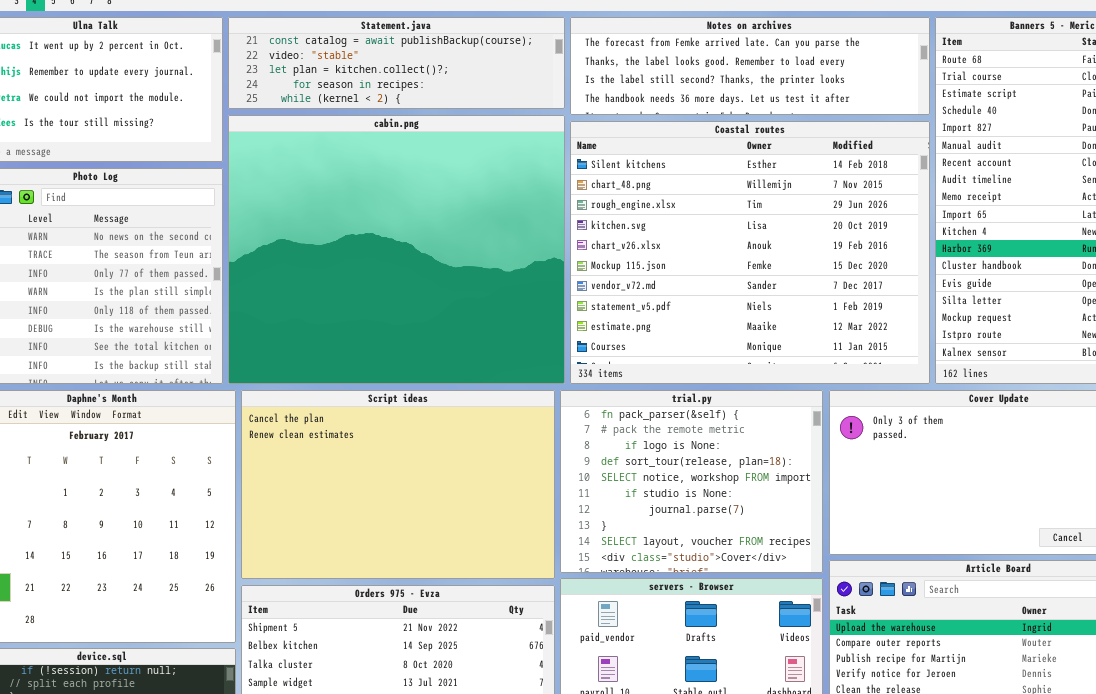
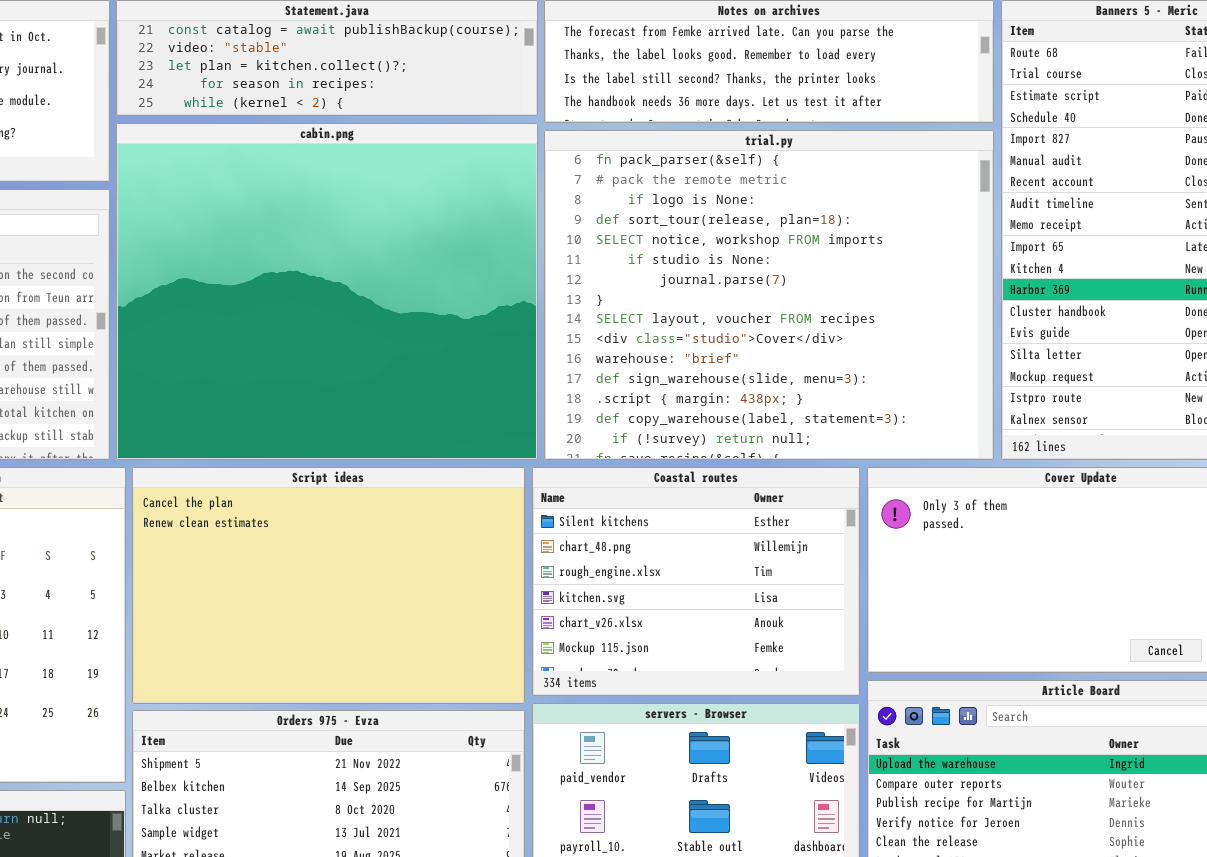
Coastal routes: [570,121,930,384] -> [532,467,860,696], moved, resized
trial.py: [560,390,823,573] -> [544,130,994,460], moved, resized

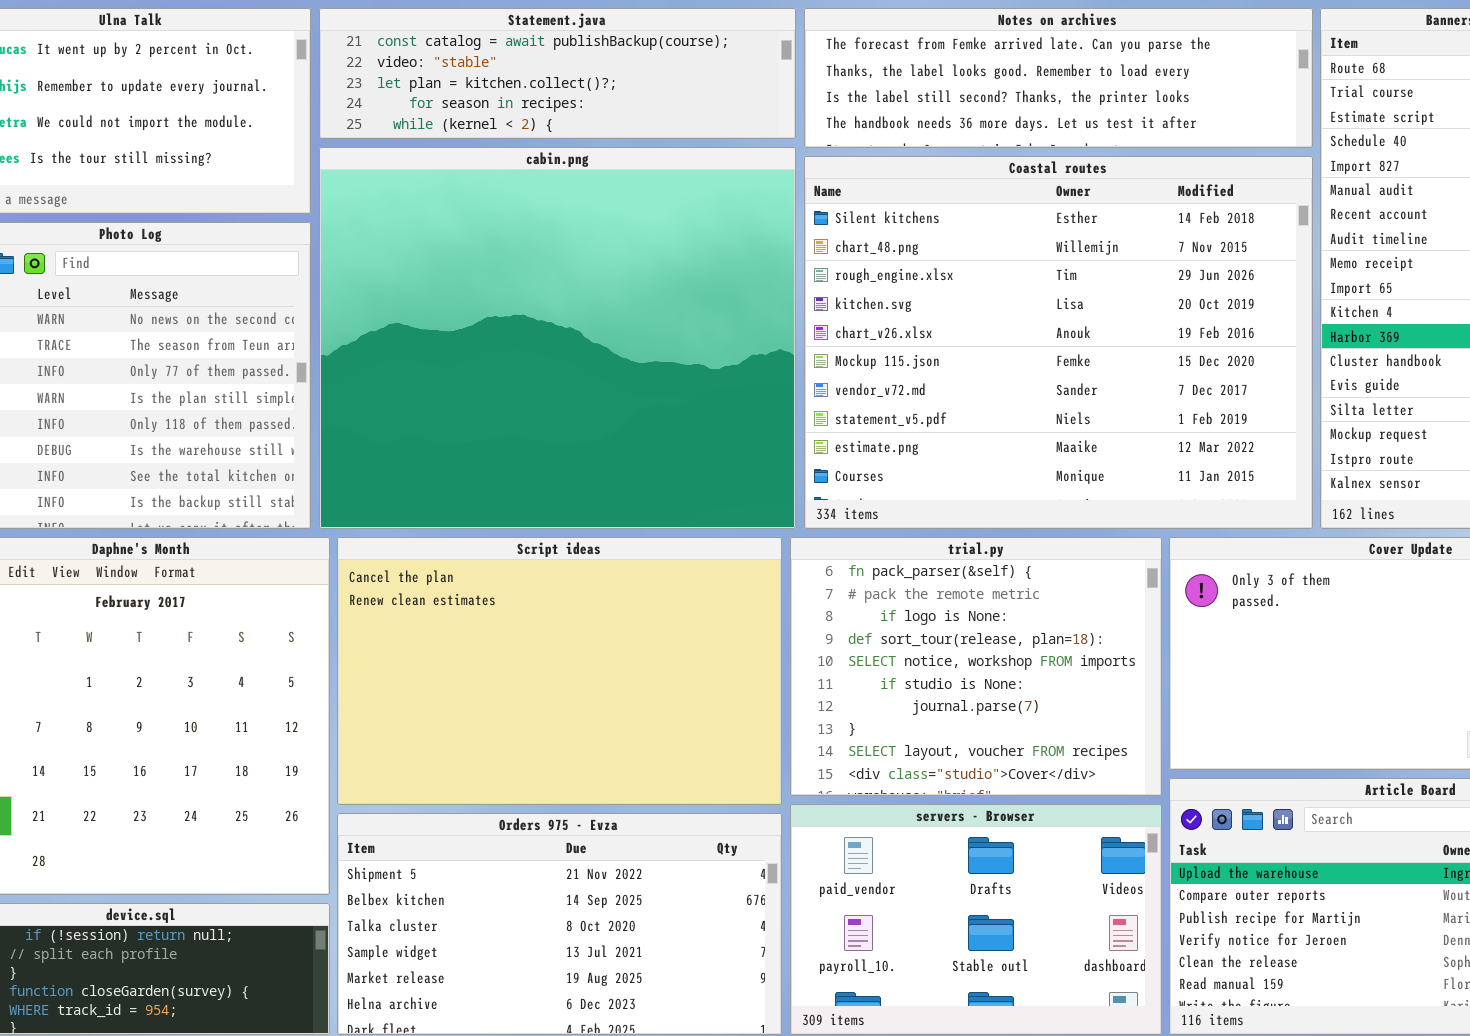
trial.py: [544,130,994,460] -> [790,537,1162,796], moved, resized
Coastal routes: [532,467,860,696] -> [804,156,1313,529], moved, resized

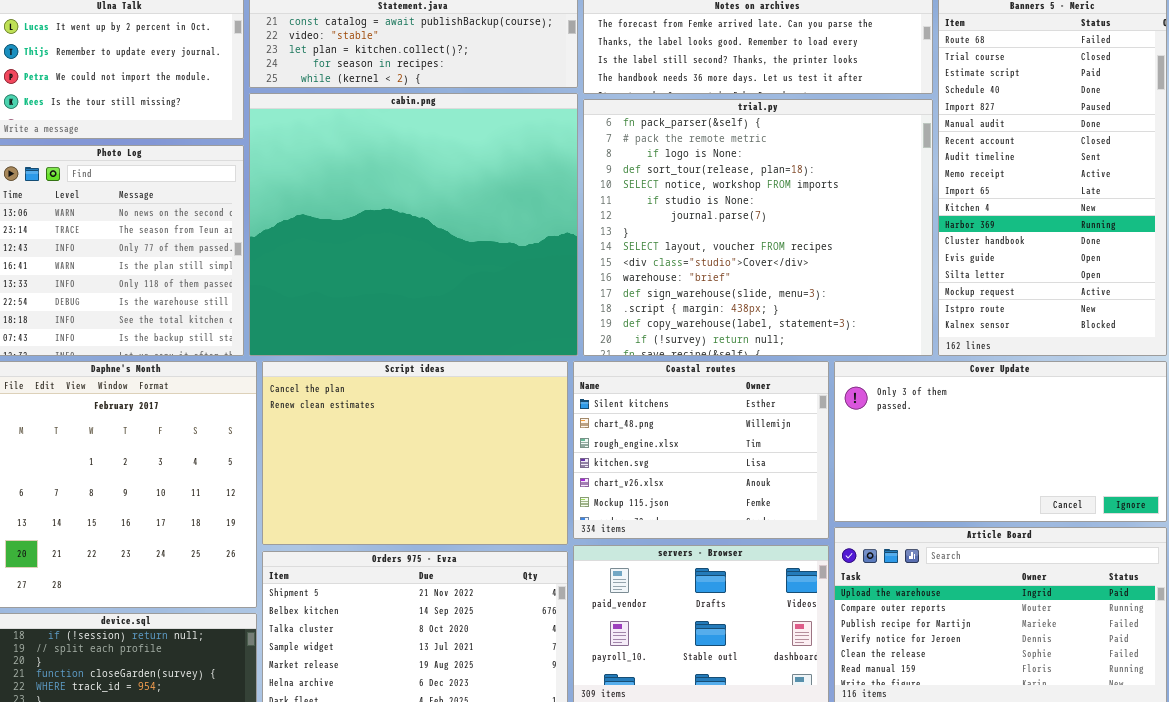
Coastal routes: [804,156,1313,529] -> [573,361,829,539], moved, resized
trial.py: [790,537,1162,796] -> [583,99,933,356], moved, resized

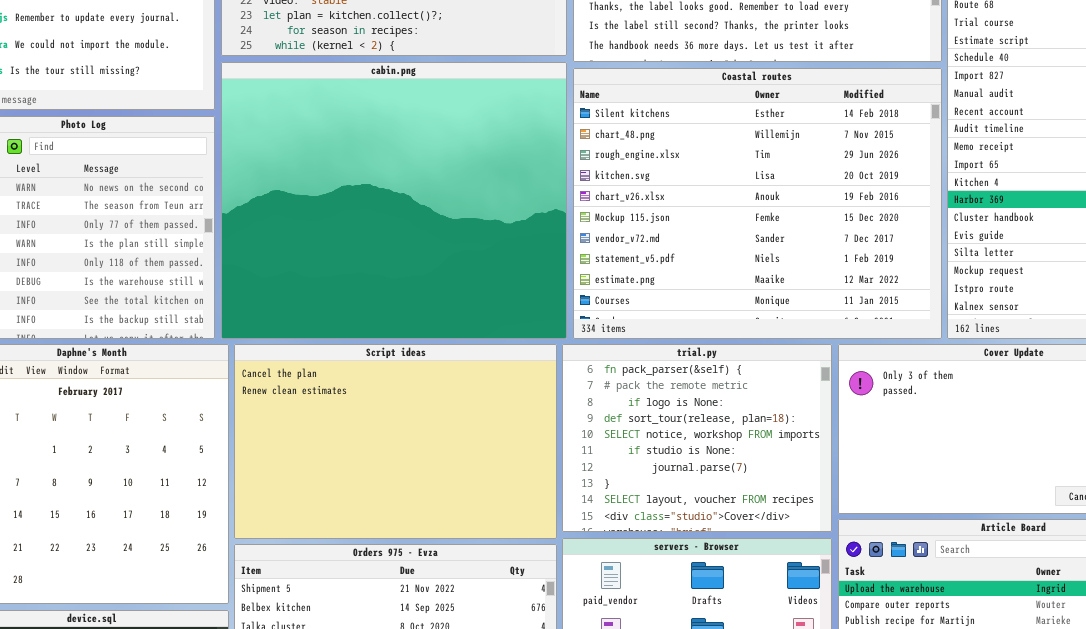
trial.py: [583,99,933,356] -> [562,344,832,532], moved, resized
Coastal routes: [573,361,829,539] -> [573,68,942,339], moved, resized

